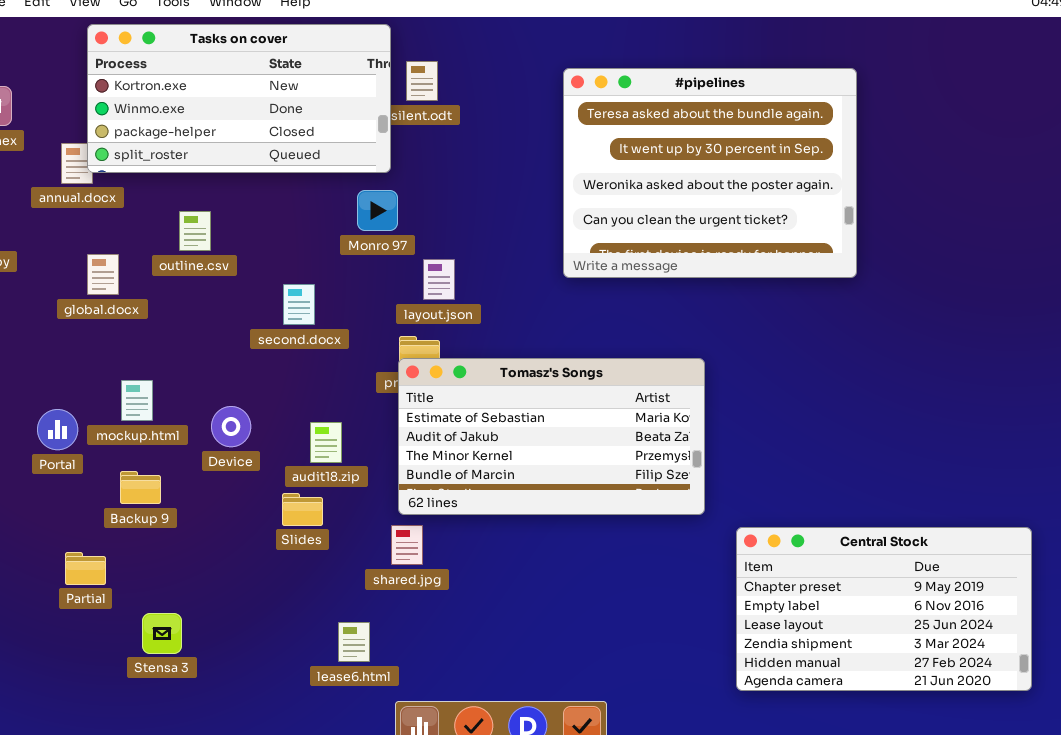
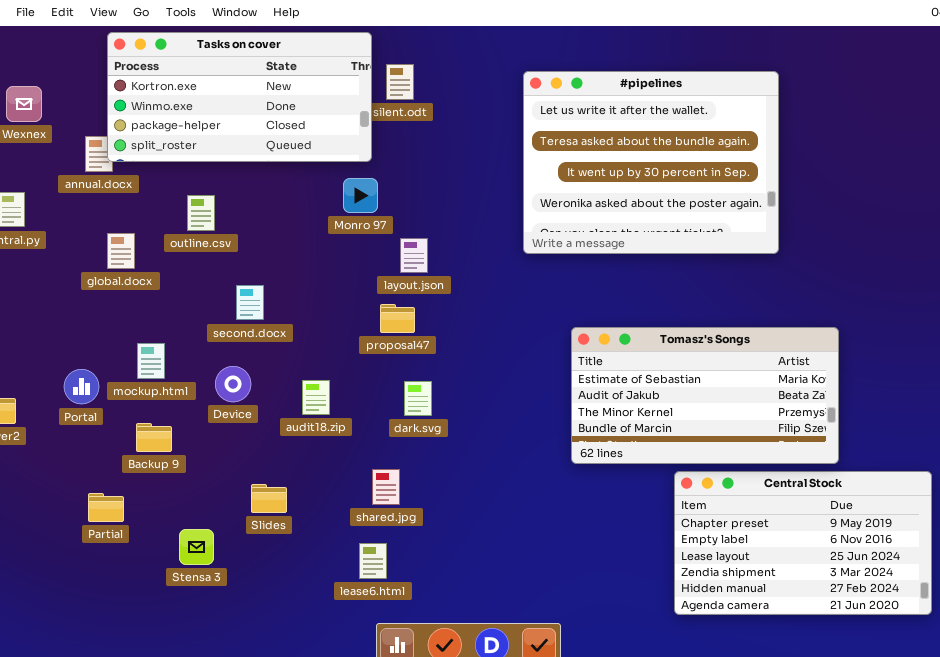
#pipelines: [563,68,857,278] -> [523,71,779,254], scrolled up 1 row
second.docx: [283,284,315,325] -> [236,285,264,320], moved
Tomasz's Songs: [398,358,705,515] -> [571,327,839,464], moved
Slides: [282,493,323,526] -> [251,484,287,513], moved
Stensa 3: [142,613,182,654] -> [179,529,214,565], moved
lease6.html: [338,622,370,662] -> [359,543,387,579], moved

